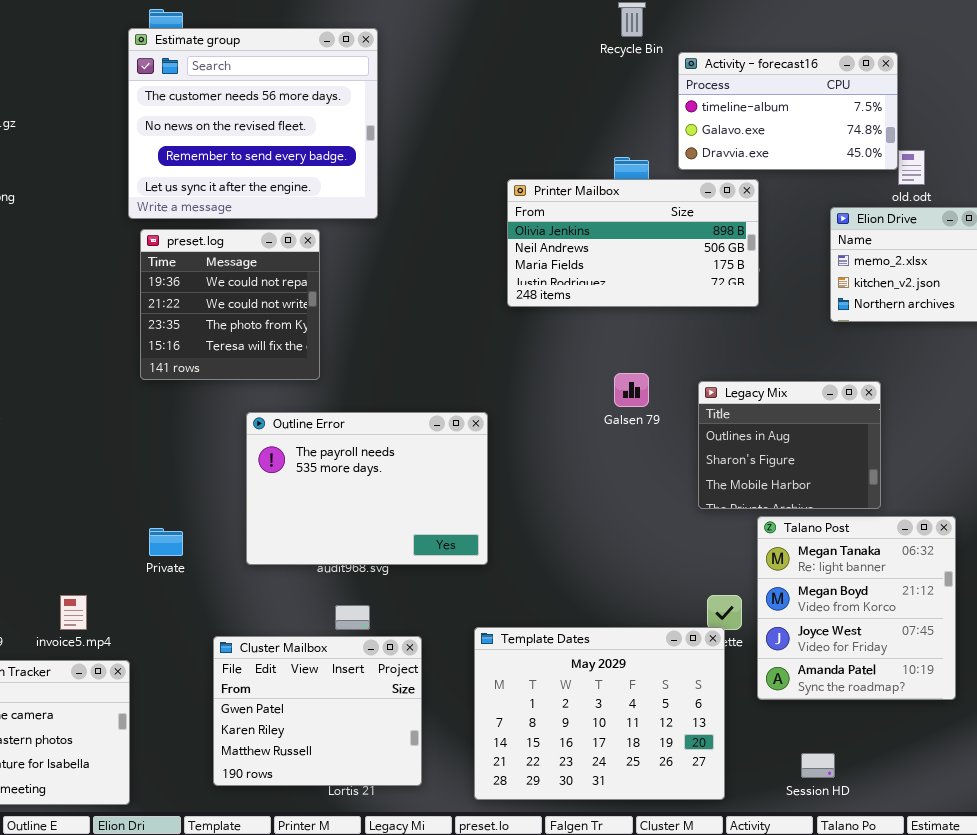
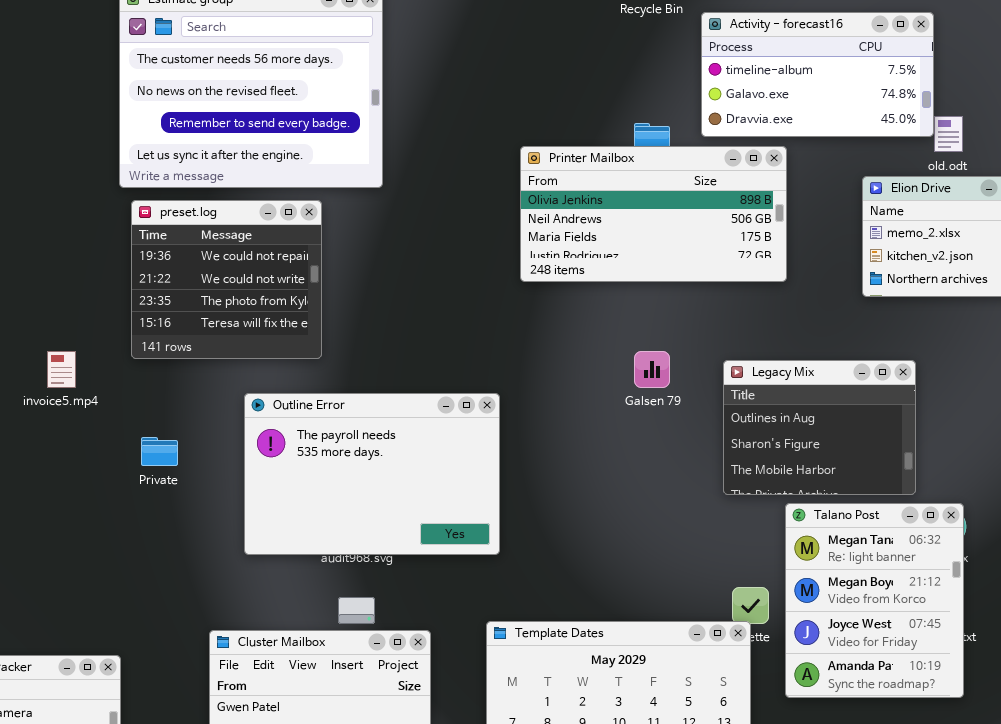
Talano Post: [757,516,956,700] -> [785,503,964,698], resized
Private: [149,528,183,556] -> [141,437,178,466], moved
invoice5.mp4: [60,595,87,630] -> [47,351,76,388], moved

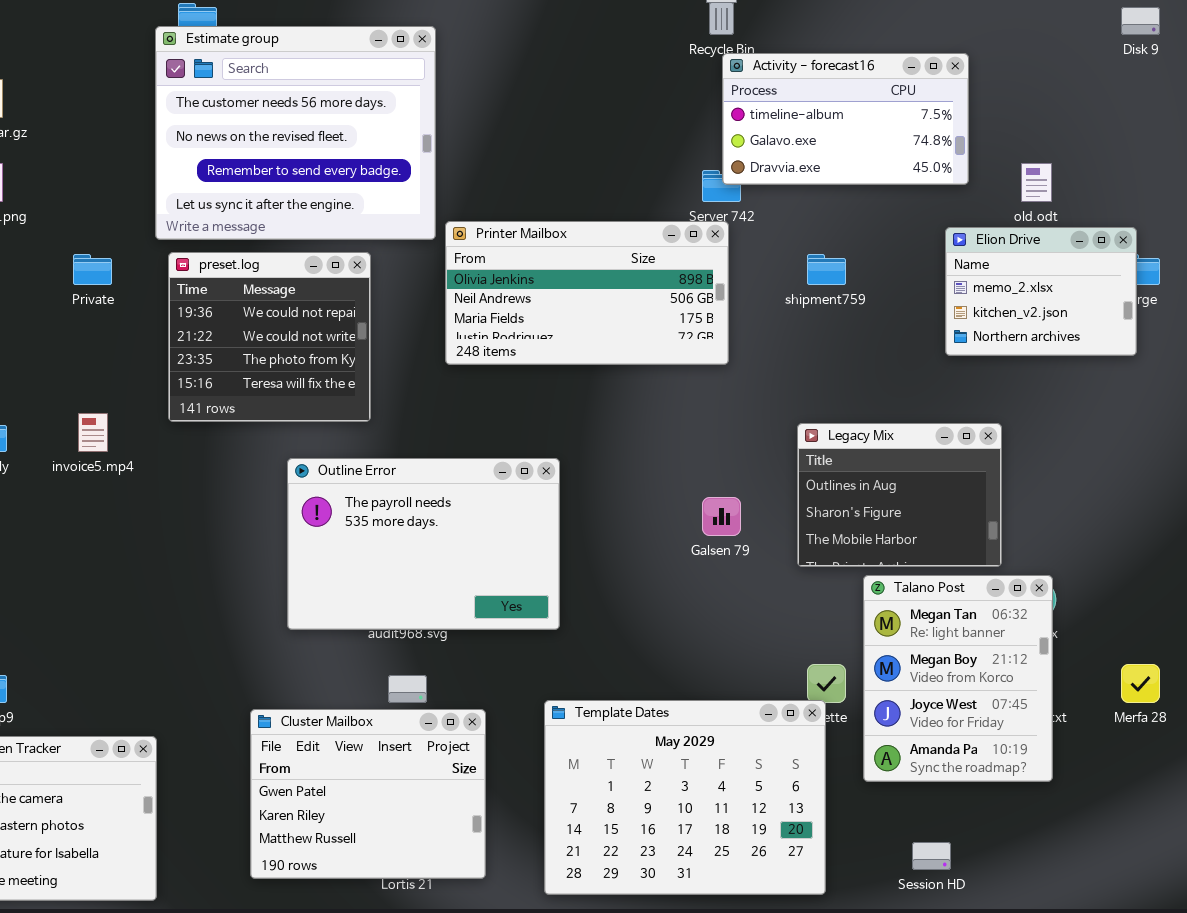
Activity - forecast16: [701,12,934,137] -> [722,53,969,185], moved
Printer Mailbox: [520,146,787,282] -> [445,221,729,365], moved
Galsen 79: [634,351,670,388] -> [702,497,741,536], moved
Private: [141,437,178,466] -> [73,254,112,285], moved

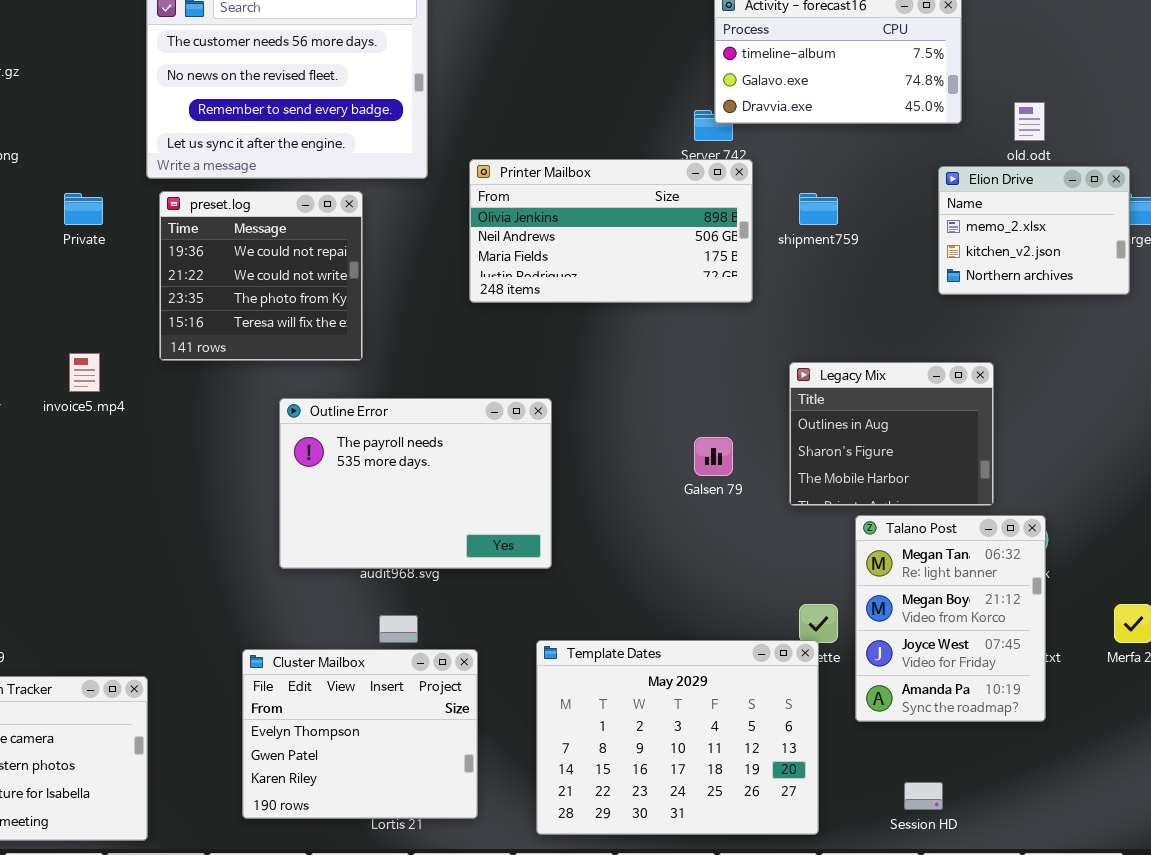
Printer Mailbox: [445,221,729,365] -> [469,159,753,303], moved
Cluster Mailbox: [250,709,486,879] -> [242,649,478,819], scrolled up 1 row

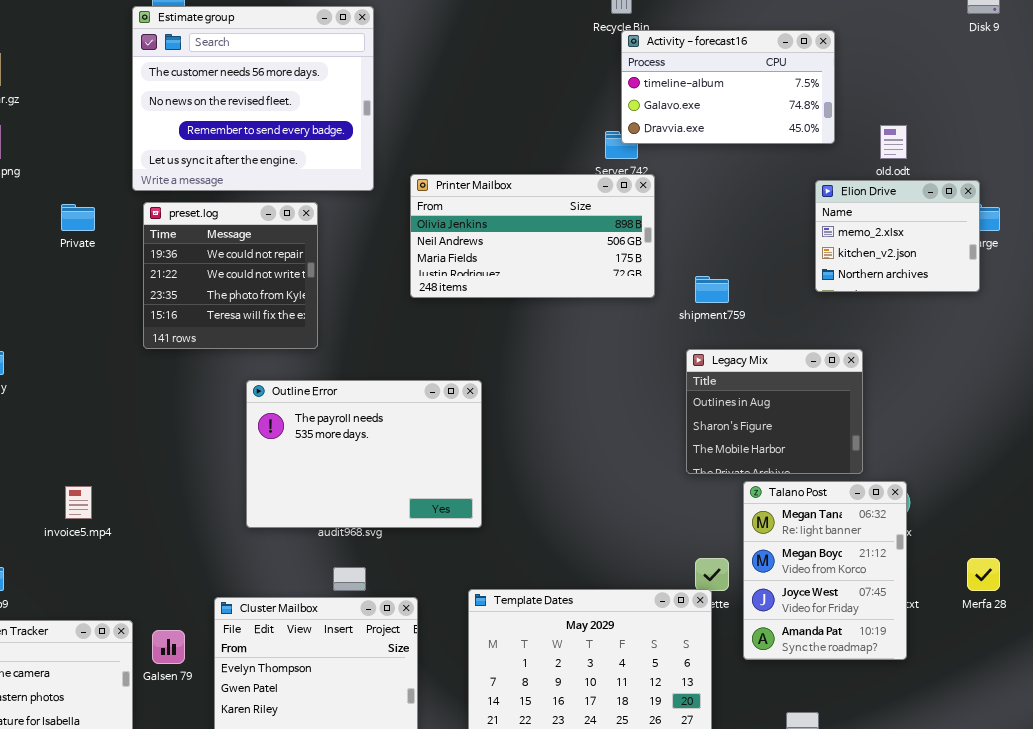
shipment759: [799,193,838,225] -> [695,276,729,303], moved
invoice5.mp4: [69,353,100,392] -> [65,486,92,519], moved
Galsen 79: [694,437,733,476] -> [152,630,185,664], moved

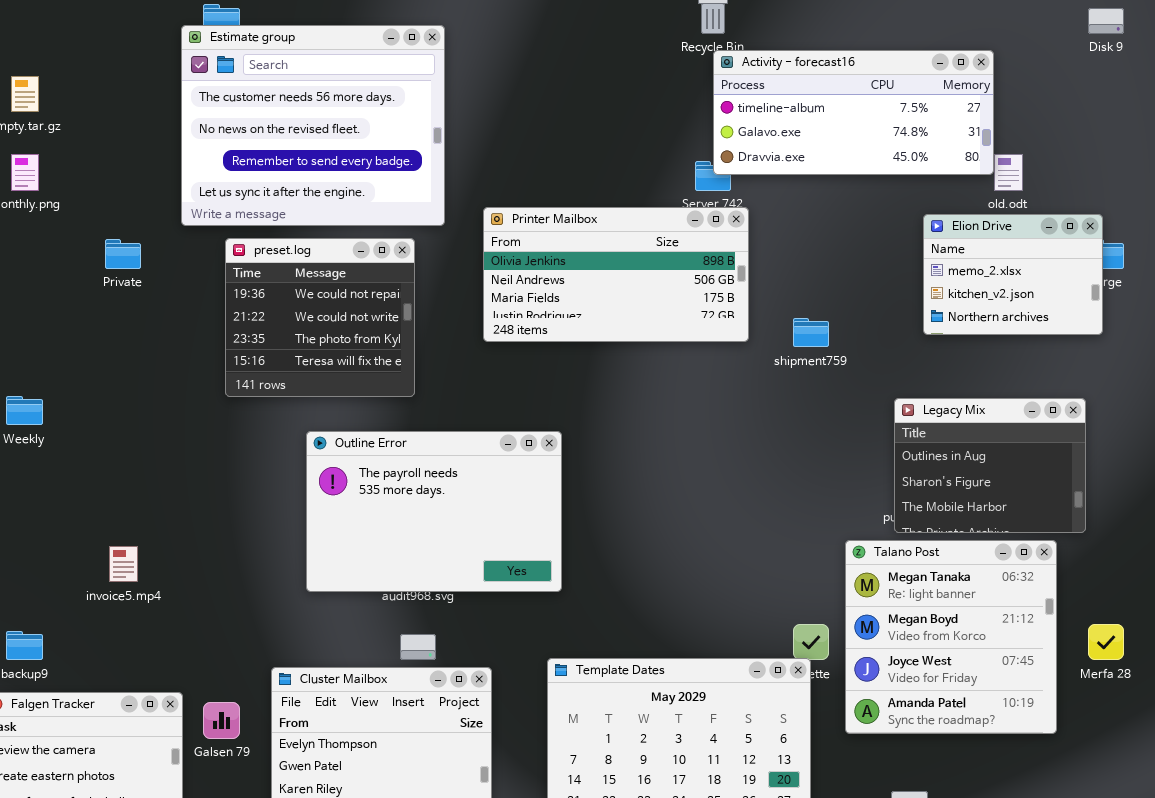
Activity - forecast16: [621,30,835,144] -> [713,50,994,175], resized
preset.log: [143,202,318,349] -> [225,238,415,397], moved
Legacy Mix: [686,349,863,474] -> [894,398,1086,533], moved
Talano Post: [743,481,907,660] -> [845,540,1057,734], resized

